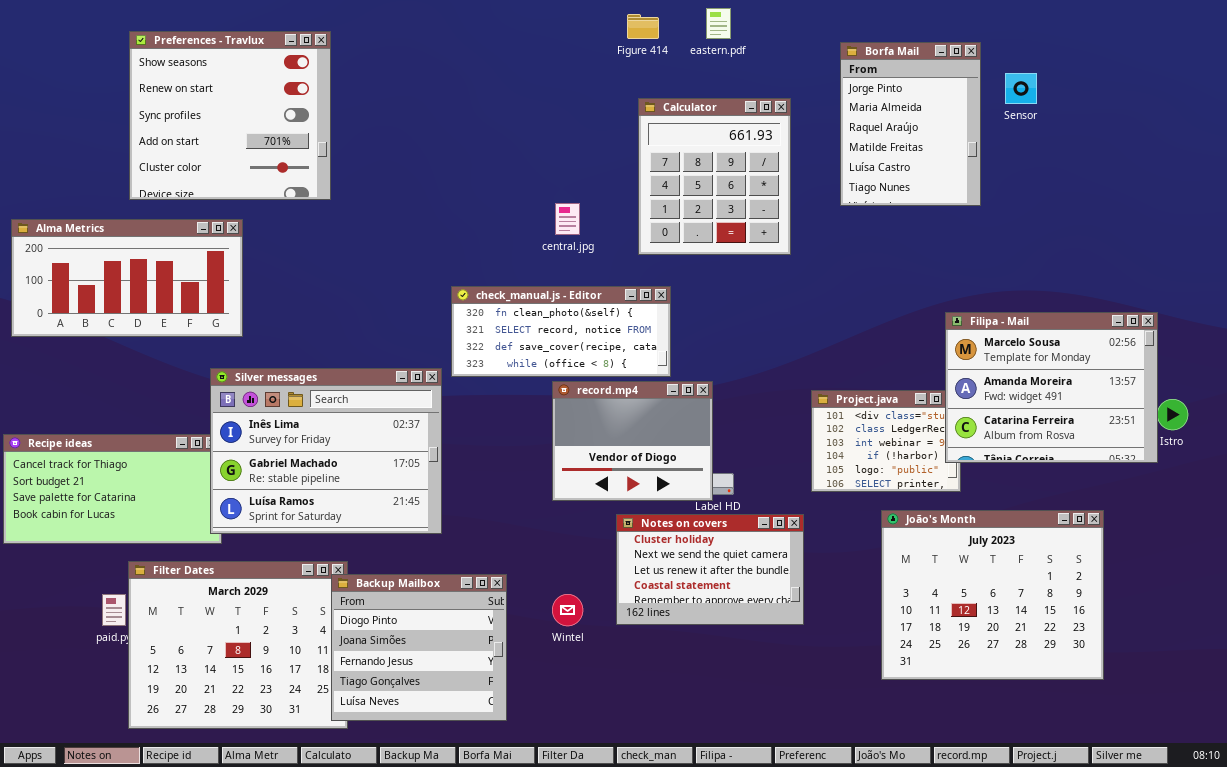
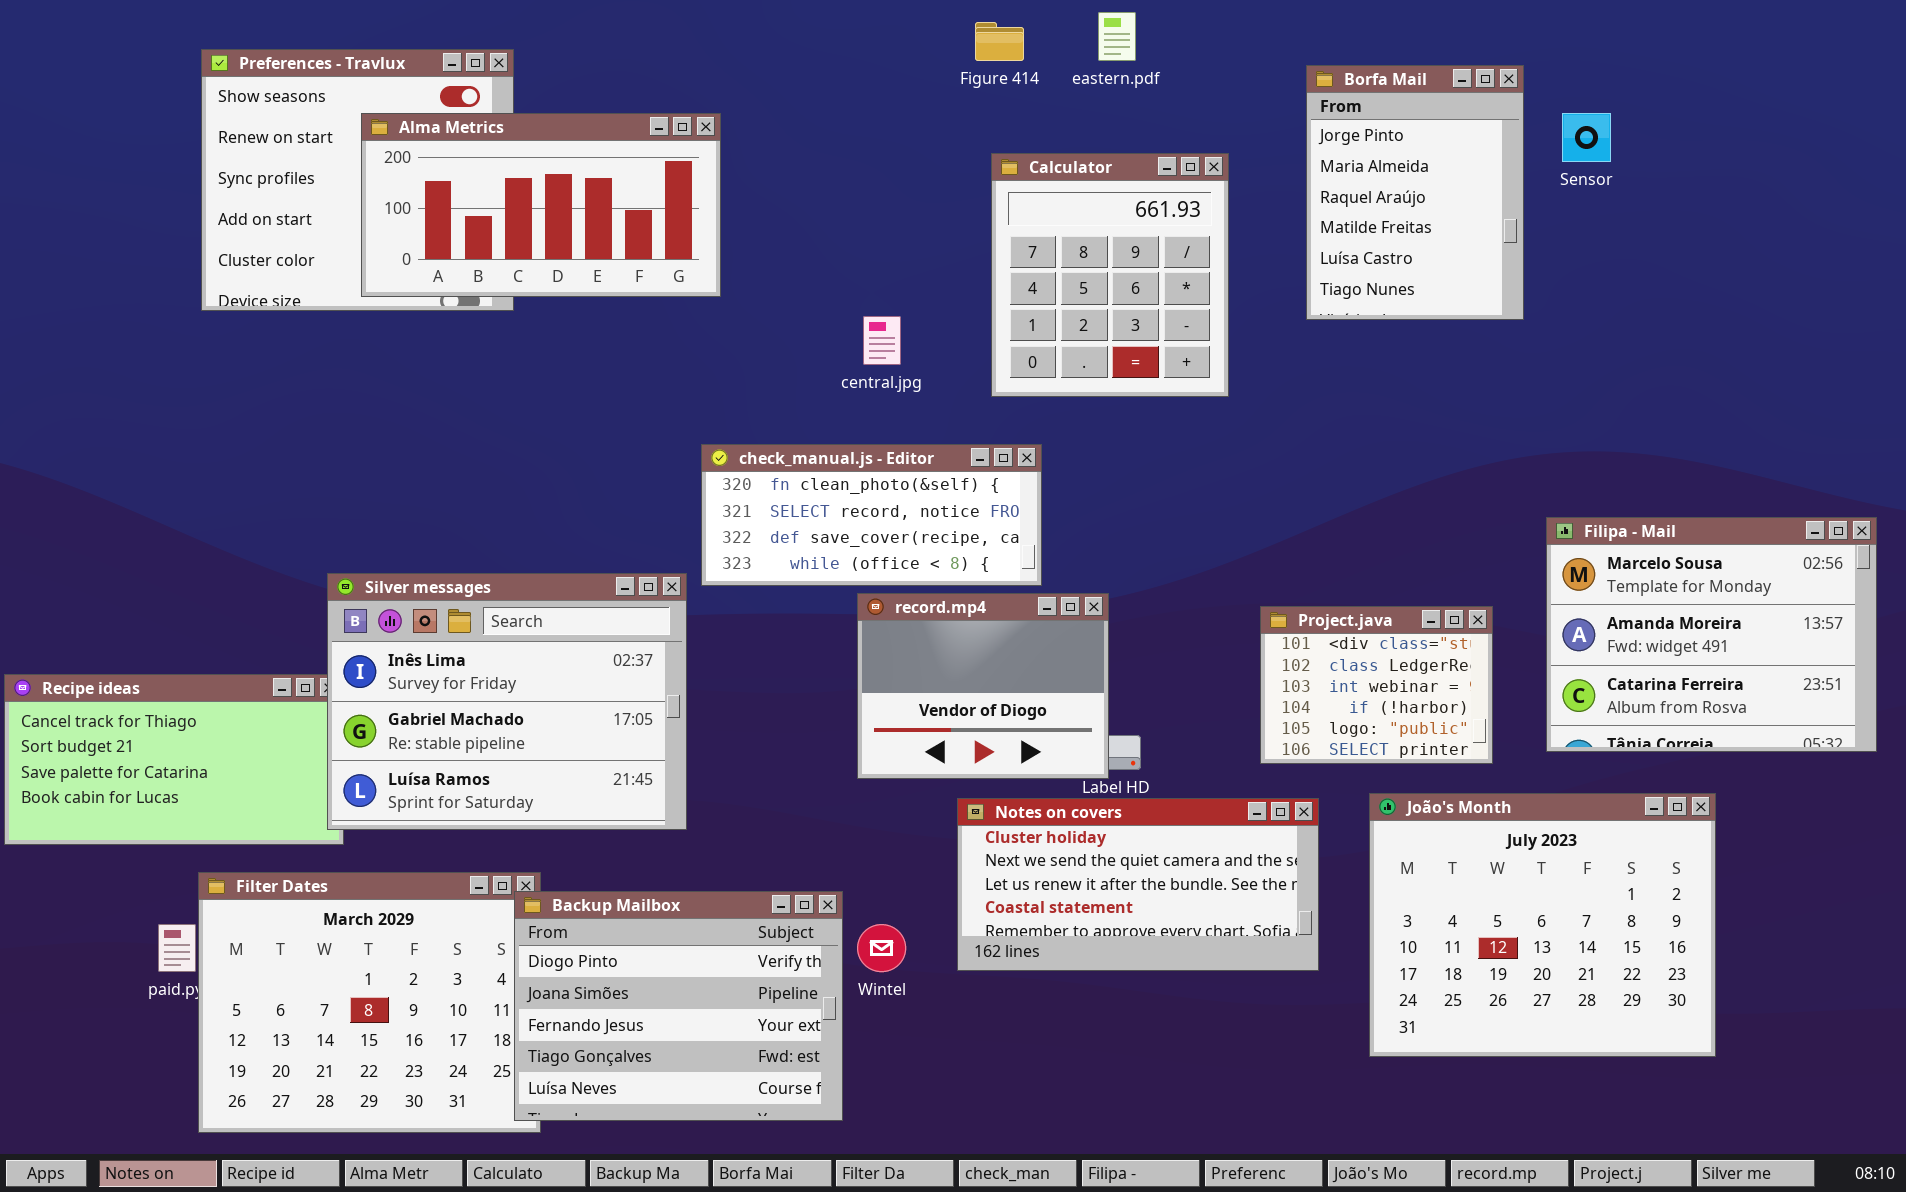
Alma Metrics: [11,219,243,337] -> [361,113,721,297], moved
Filipa - Mail: [945,312,1158,463] -> [1546,517,1877,752], moved
Notes on covers: [616,514,804,625] -> [957,798,1319,971], resized
Backup Mailbox: [331,574,507,721] -> [514,891,843,1121], resized

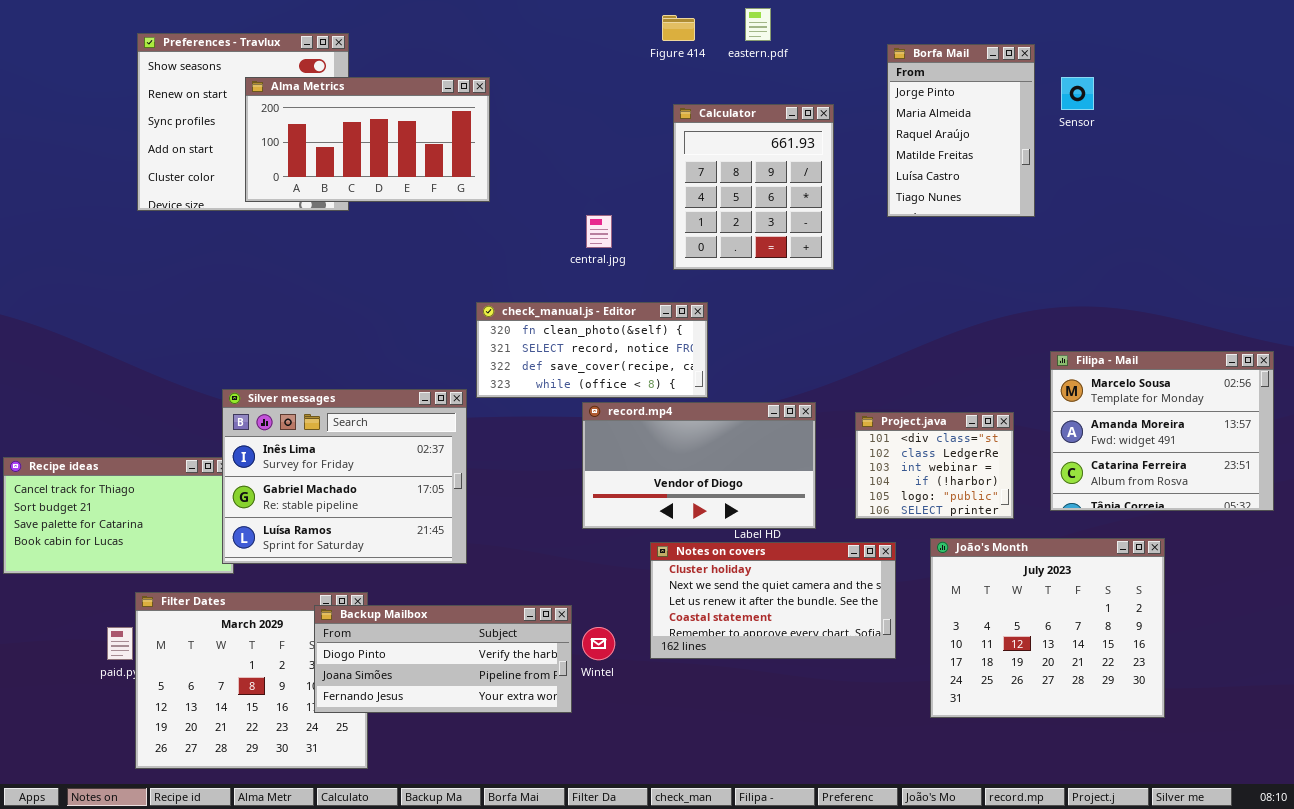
record.mp4: [857,593,1109,779] -> [582,402,816,529], resized
Backup Mailbox: [514,891,843,1121] -> [314,605,572,713], resized

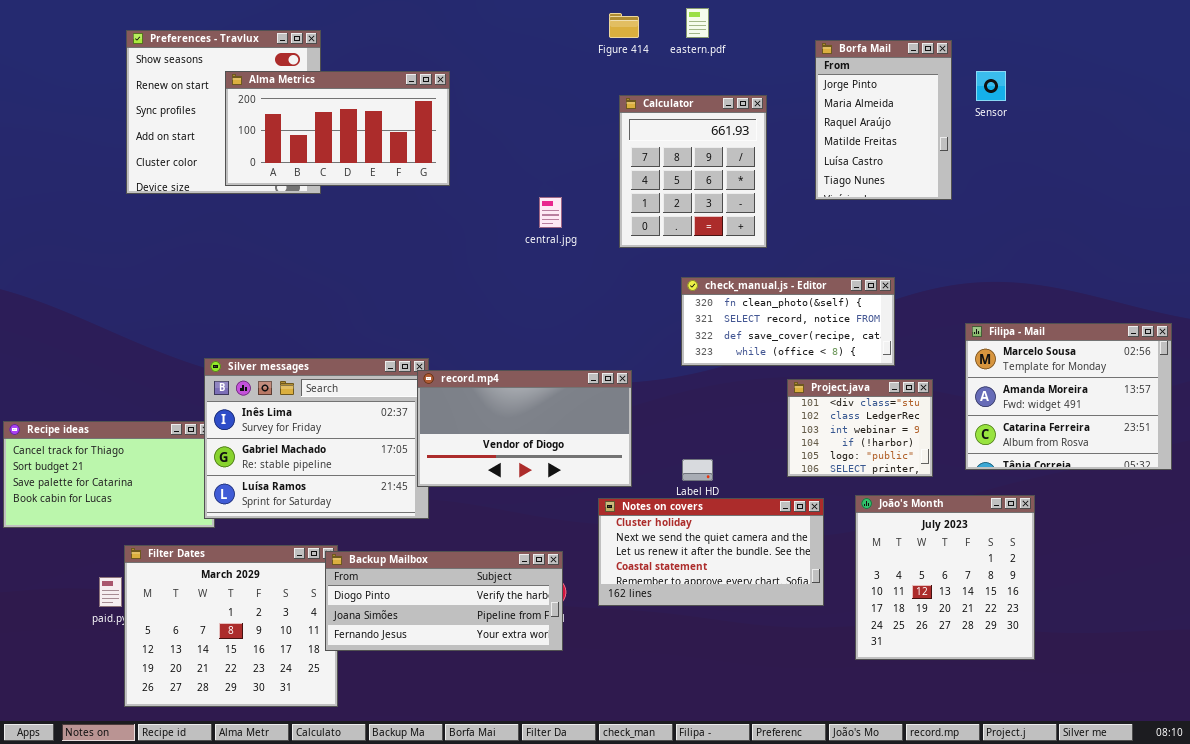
check_manual.js - Editor: [476,302,708,398] -> [681,277,895,366], moved
record.mp4: [582,402,816,529] -> [417,370,632,487], moved
João's Month: [930,538,1165,718] -> [855,495,1035,660], resized
Backup Mailbox: [314,605,572,713] -> [325,551,563,651], moved

